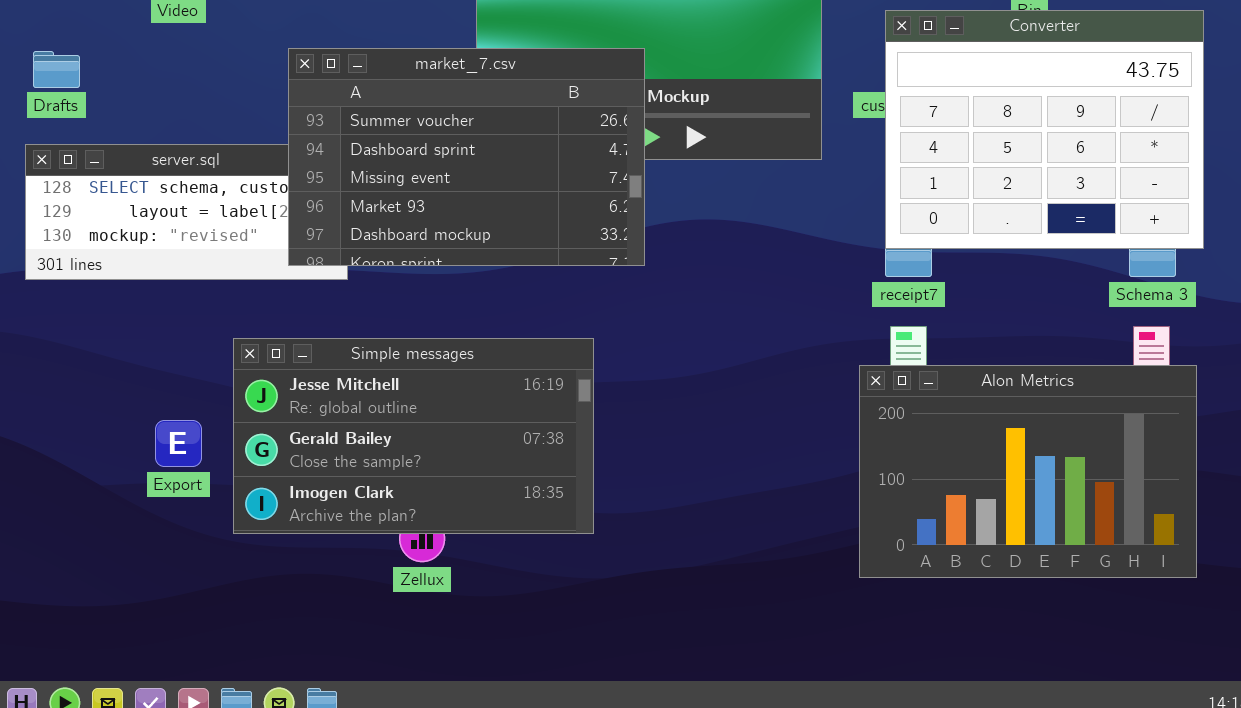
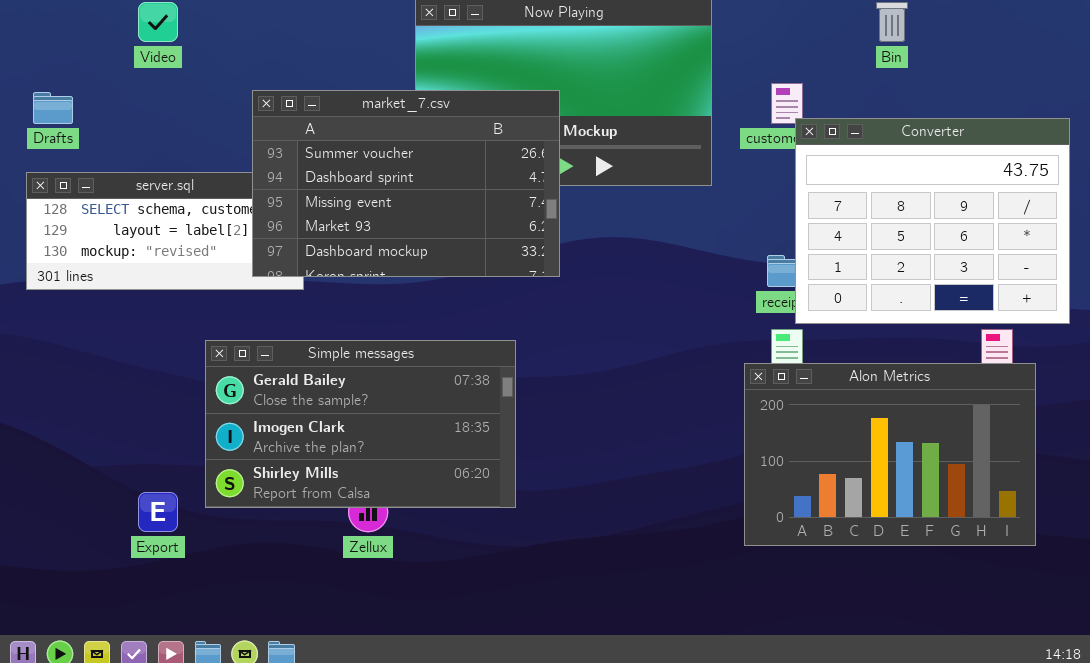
Converter: [885,10,1204,249] -> [795,118,1070,324], moved
Simple messages: [233,338,594,534] -> [205,340,516,508], scrolled down 1 row
Export: [155,420,202,467] -> [138,492,178,532], moved

